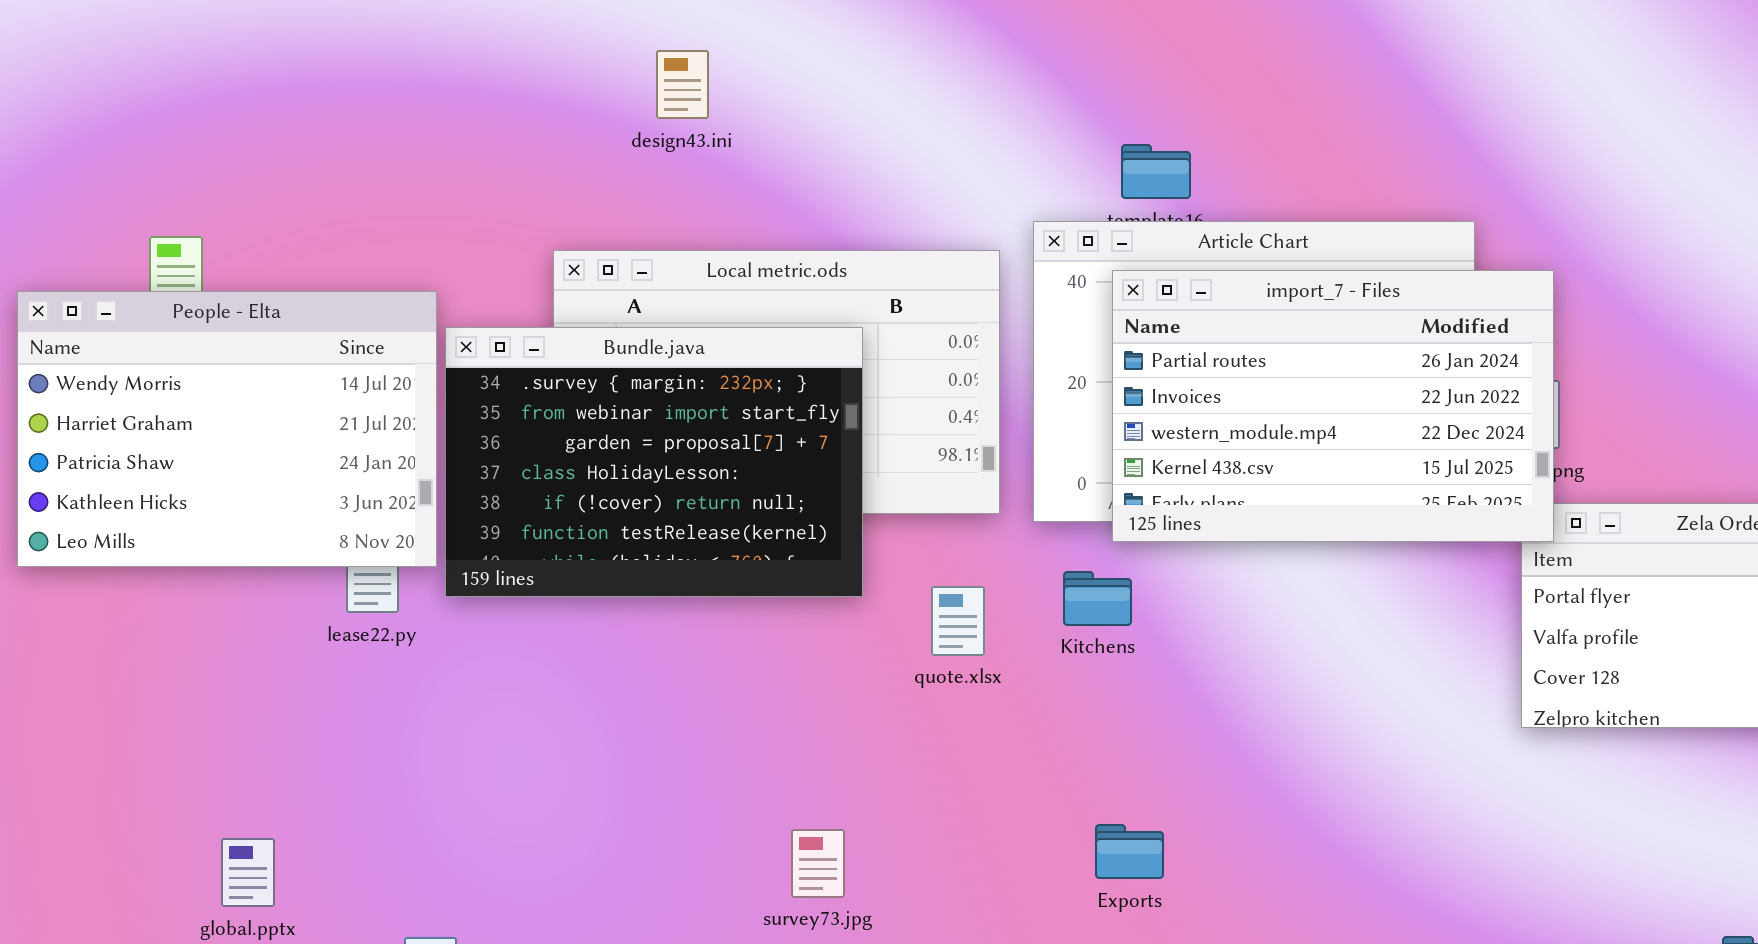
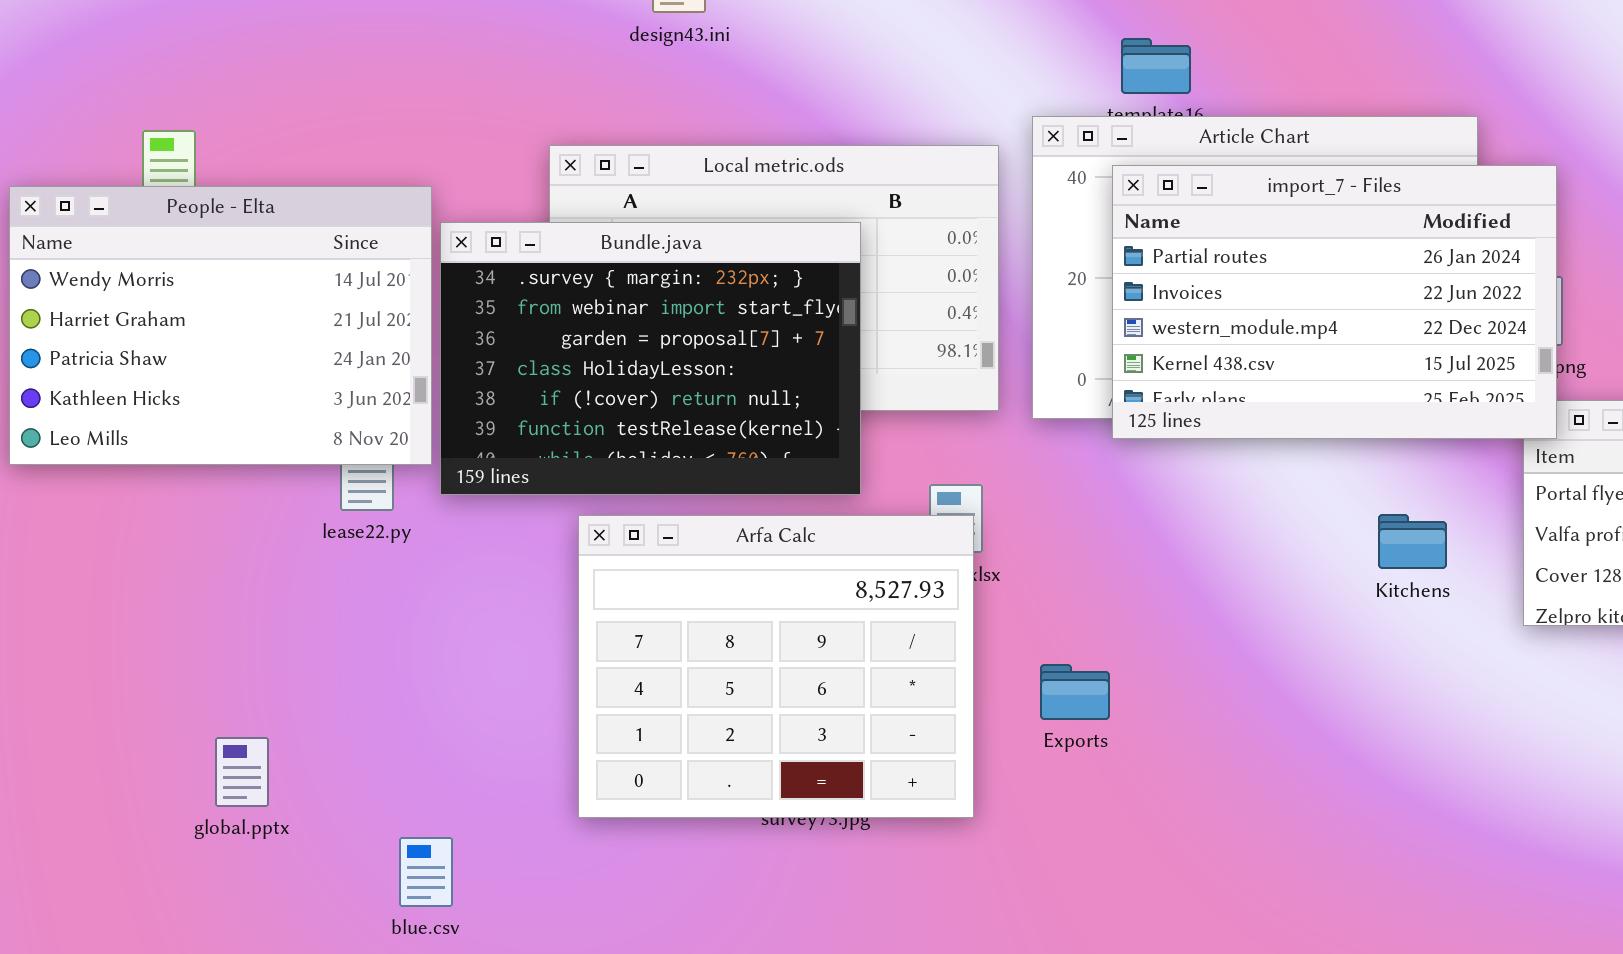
Kitchens: [1063,571,1132,626] -> [1378,514,1447,569], moved
Arfa Calc: none -> [578,515,974,818], opened
Exports: [1095,824,1164,879] -> [1040,664,1110,720], moved

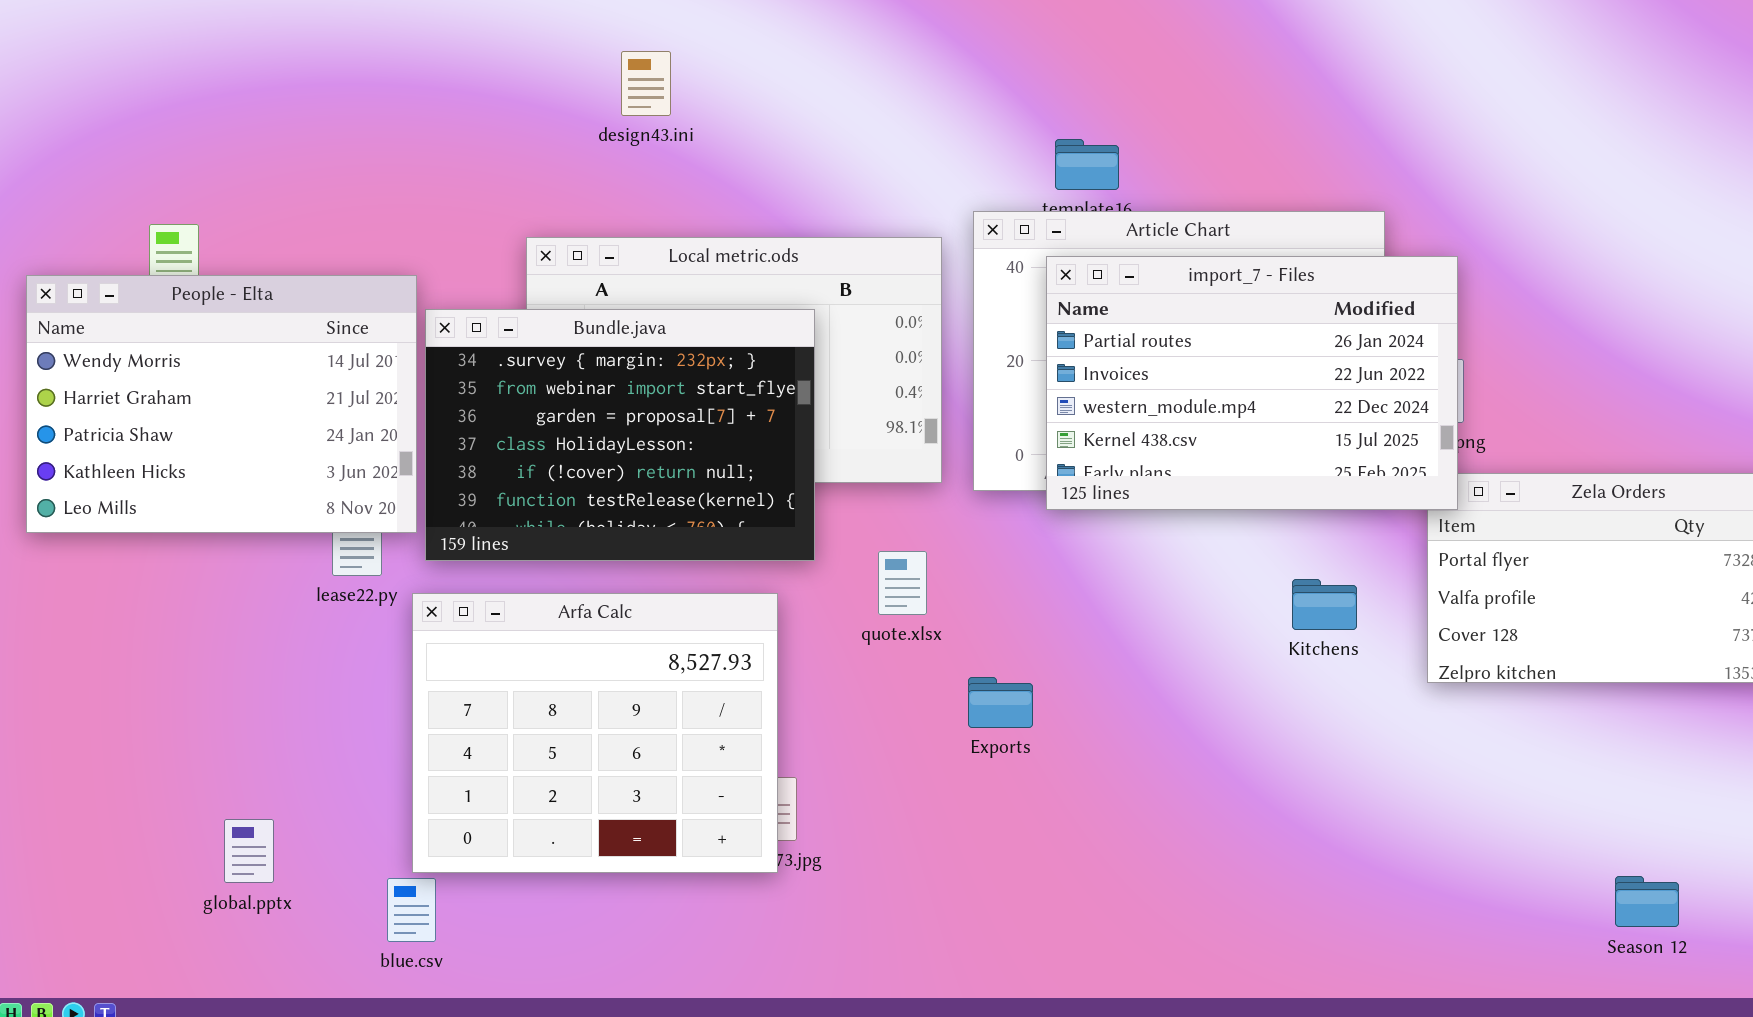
Arfa Calc: [578,515,974,818] -> [412,593,778,873], moved
Exports: [1040,664,1110,720] -> [968,677,1033,728], moved
global.pptx: [215,737,269,807] -> [224,819,274,883], moved

